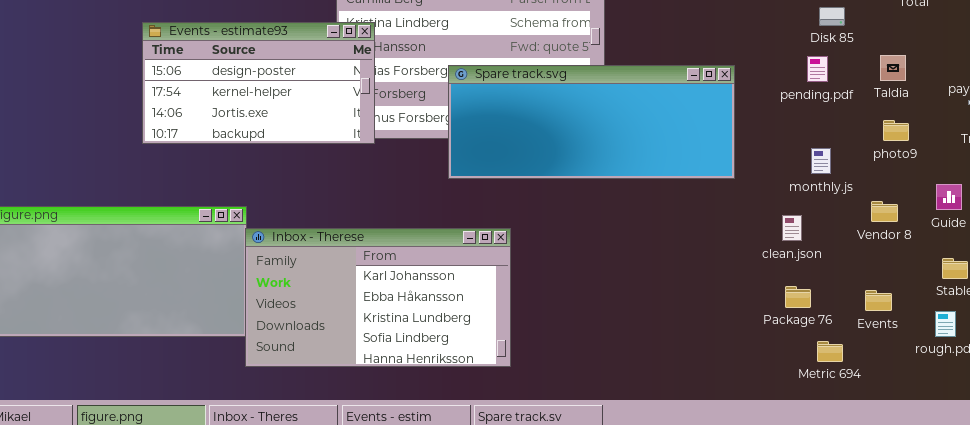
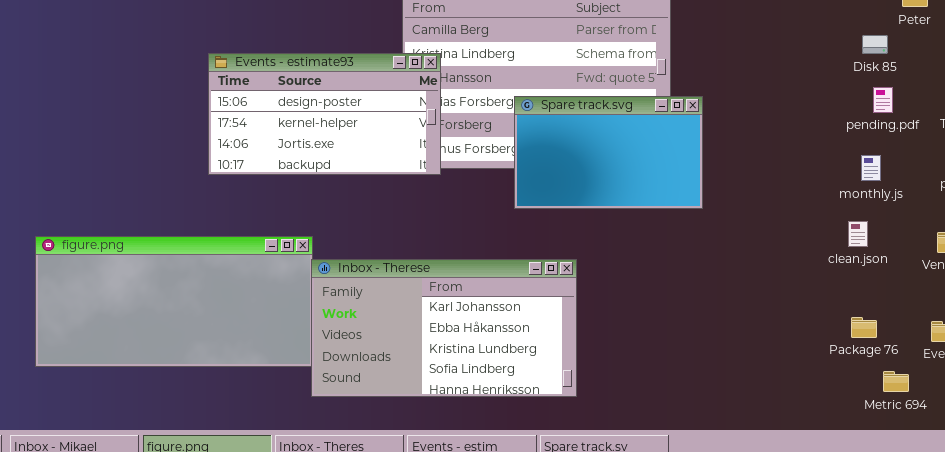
Disk 85: [819,7,845,26] -> [862,35,888,54], moved
Spare track.svg: [448,65,735,179] -> [514,96,703,209], resized
monthly.js: [811,148,831,174] -> [861,155,881,181], moved
clean.json: [782,215,802,241] -> [848,221,868,247], moved

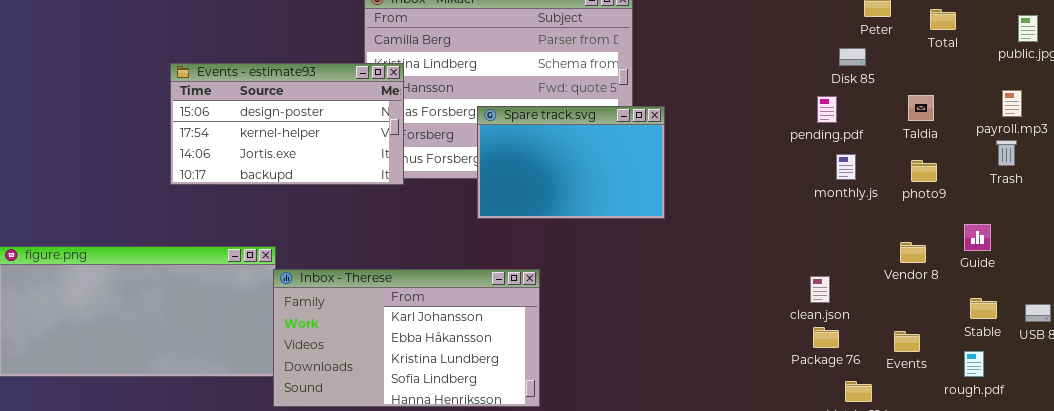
Disk 85: [862,35,888,54] -> [839,48,866,66], moved
pending.pdf: [873,87,893,113] -> [817,96,837,123], moved
monthly.js: [861,155,881,181] -> [836,154,856,180], moved
clean.json: [848,221,868,247] -> [810,276,830,303], moved

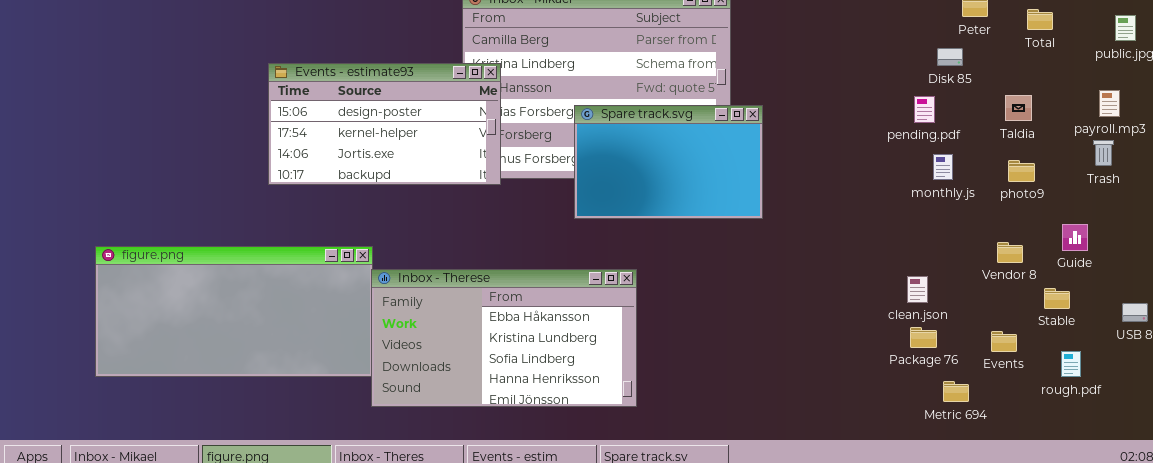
Inbox - Therese: [273,269,540,407] -> [371,269,637,407], scrolled down 1 row
Stable: [970,298,997,319] -> [1044,288,1070,309], moved

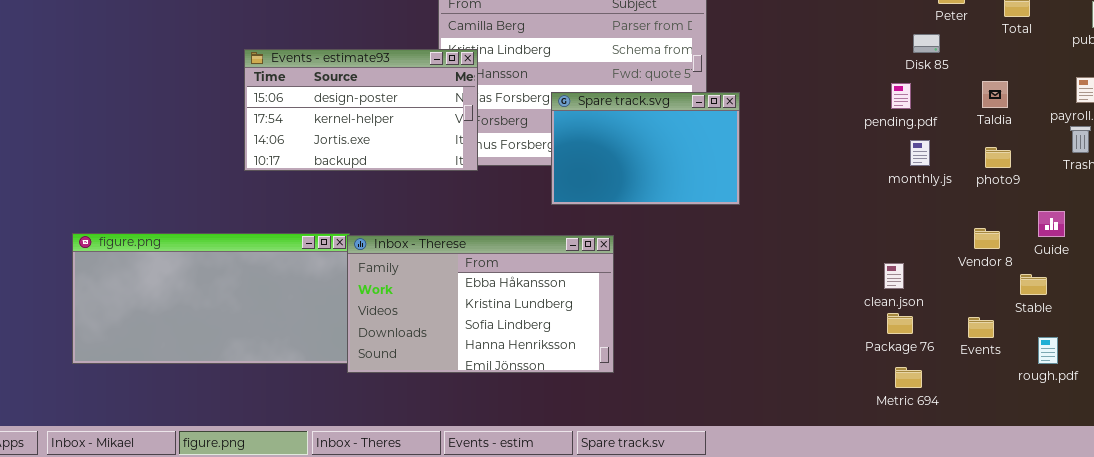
Inbox - Therese: [371,269,637,407] -> [347,235,614,373], moved
Metric 694: [943,381,969,402] -> [895,367,922,388], moved

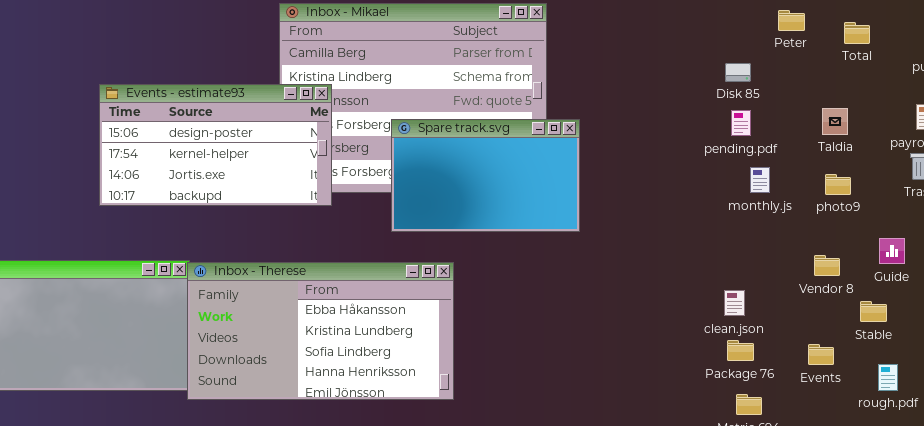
Disk 85: [913,34,940,53] -> [725,63,751,82], moved
Events - estimate93: [244,49,478,171] -> [99,84,332,206], moved

